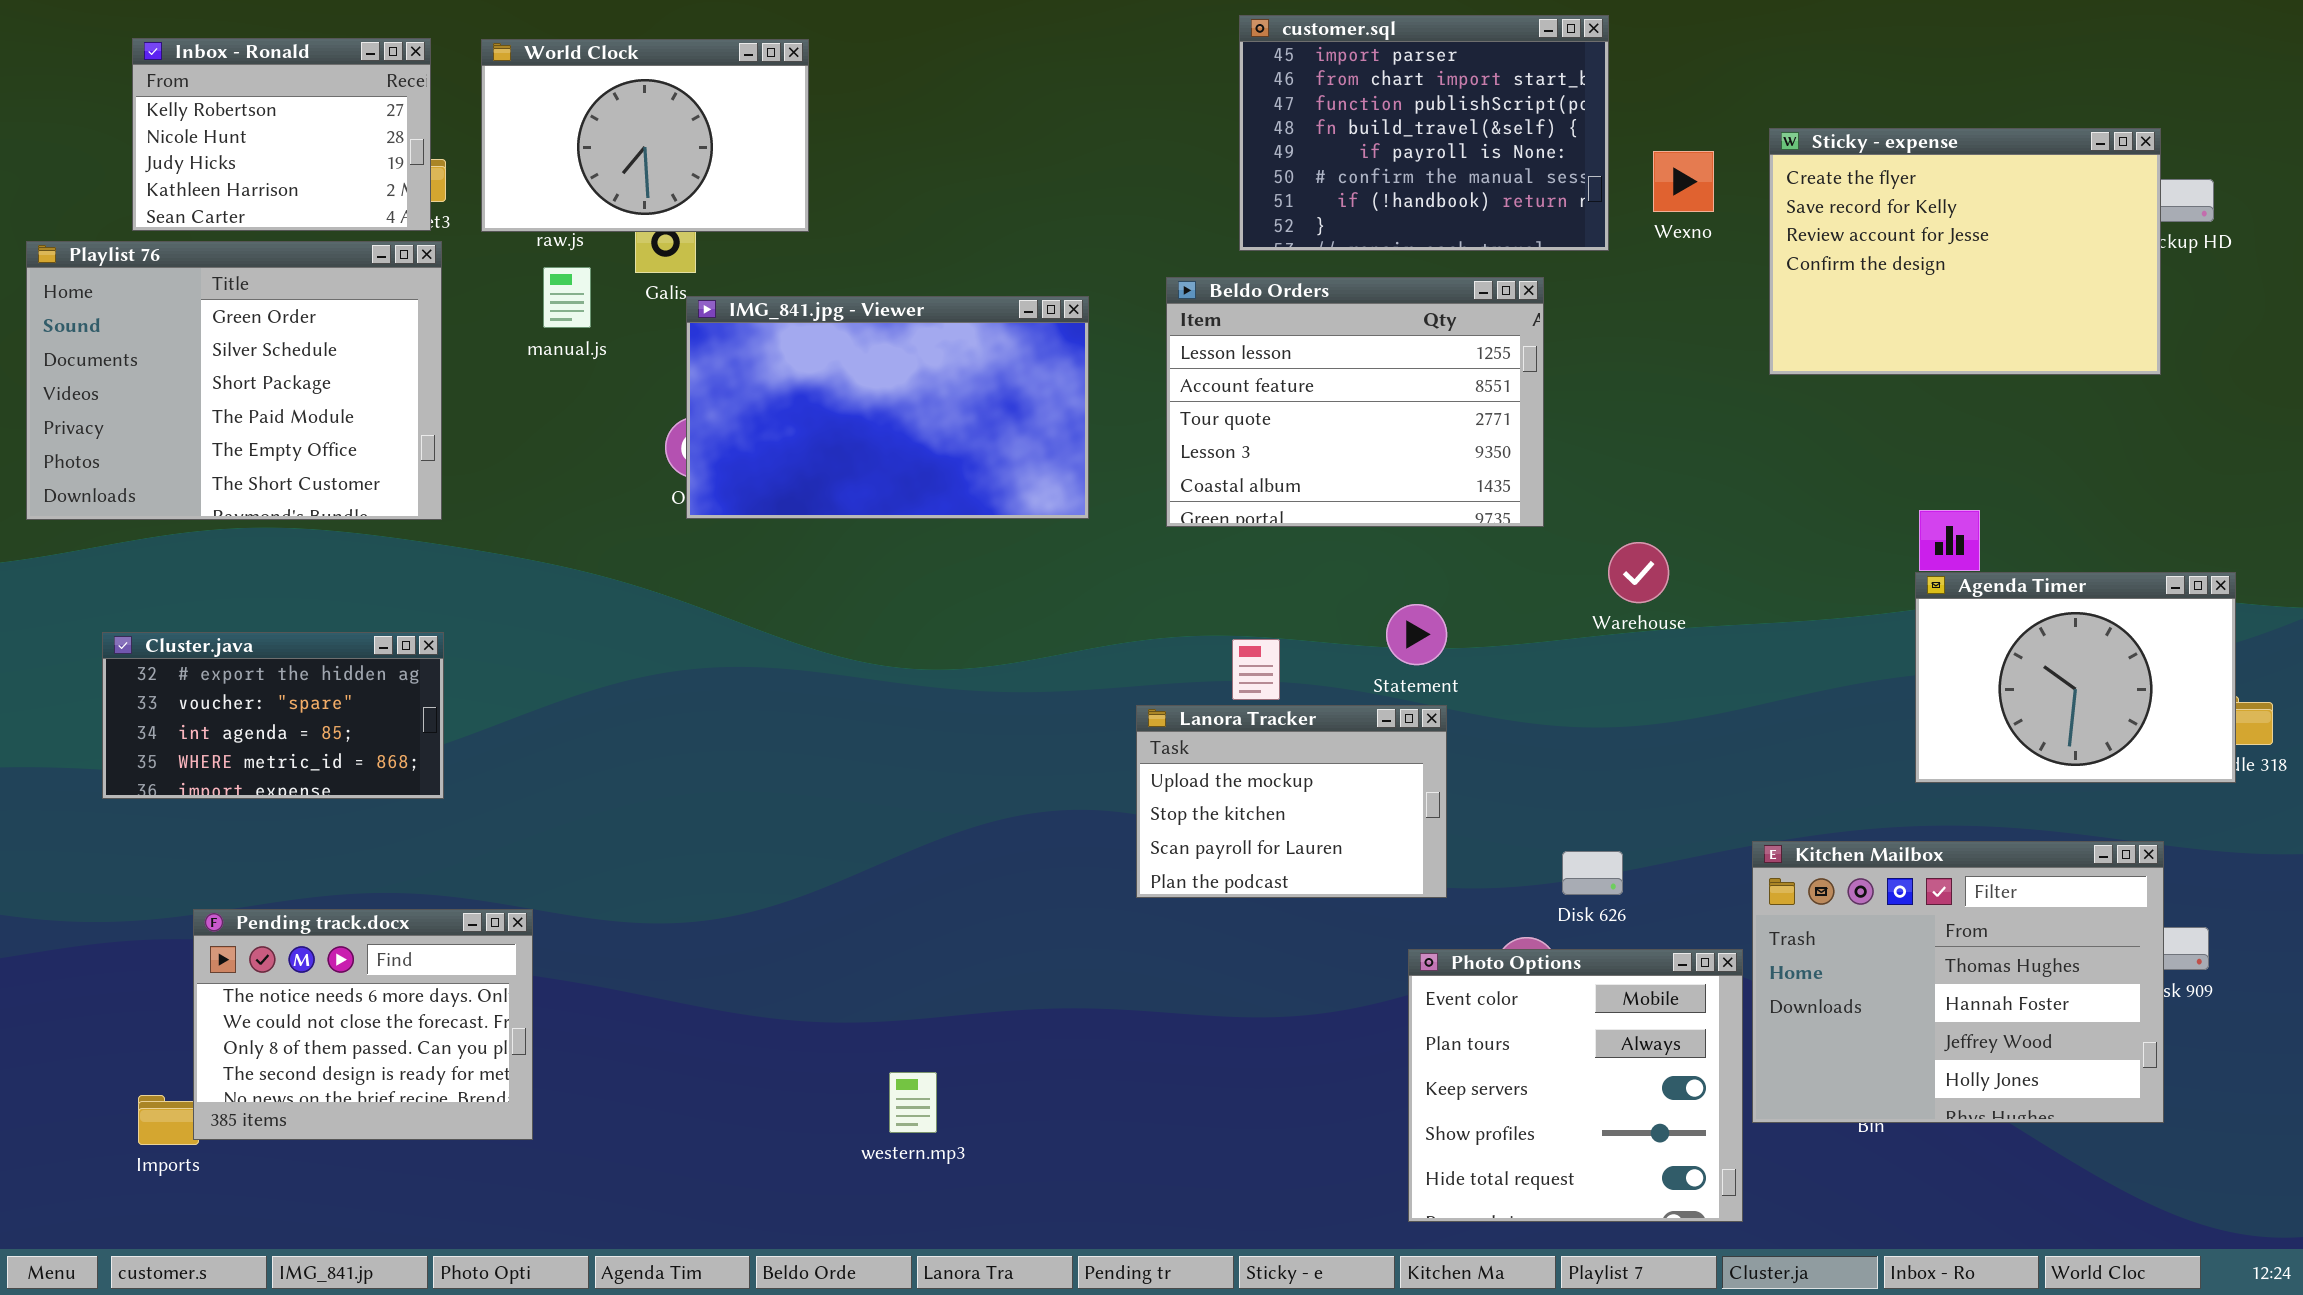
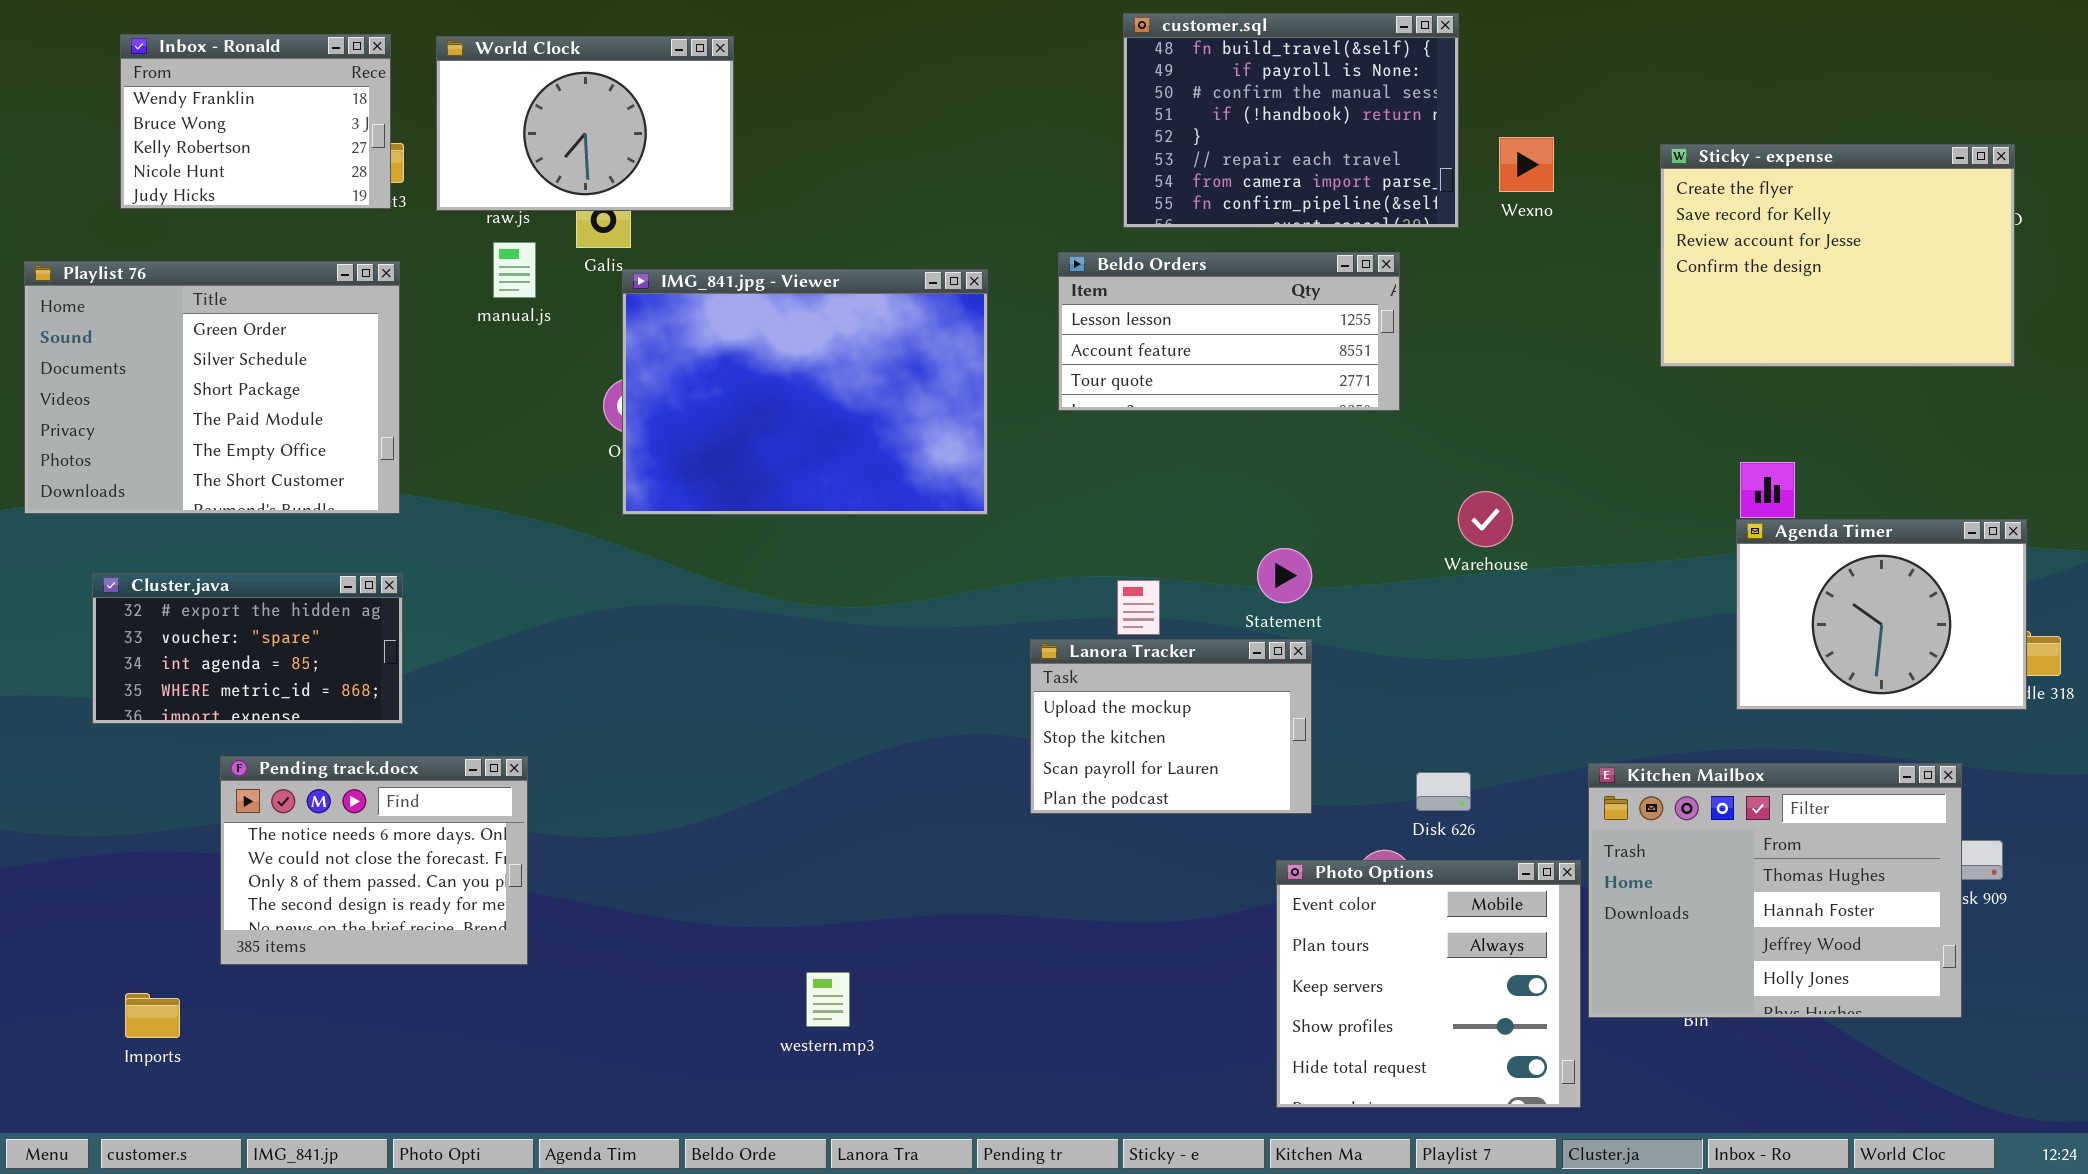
customer.sql: [1239,15,1609,251] -> [1123,13,1459,228], scrolled down 3 rows
Inbox - Ronald: [132,38,431,231] -> [120,34,391,209], scrolled up 2 rows
Sticky - expense: [1769,128,2161,375] -> [1660,144,2015,367], moved
Playlist 76: [26,241,442,520] -> [24,261,400,514], moved
Beldo Orders: [1166,277,1544,527] -> [1058,252,1400,411], resized
IMG_841.jpg - Viewer: [686,296,1089,519] -> [622,269,988,515], resized
Pending track.docx: [193,909,533,1140] -> [220,756,528,965], moved

